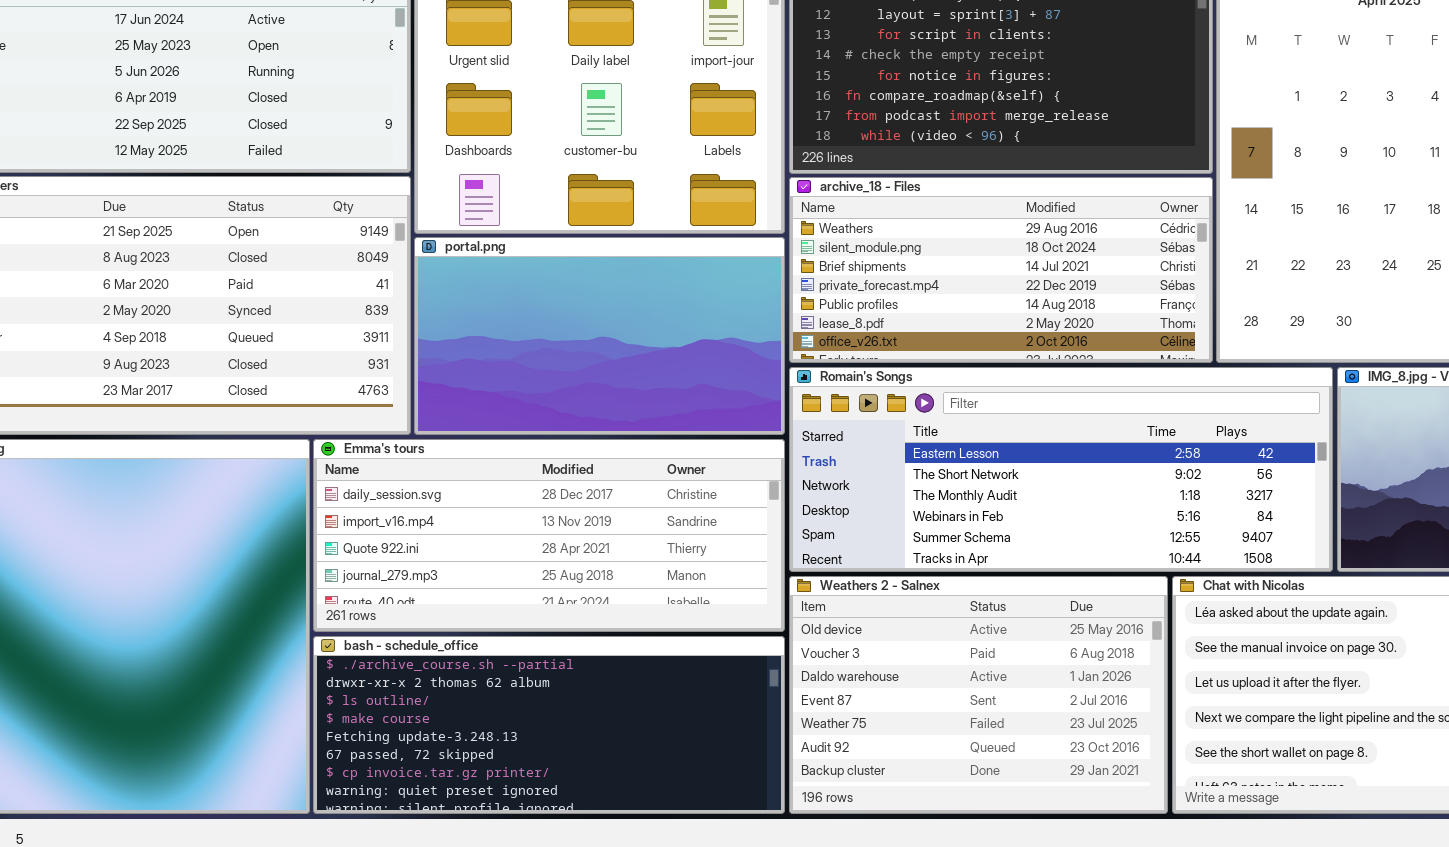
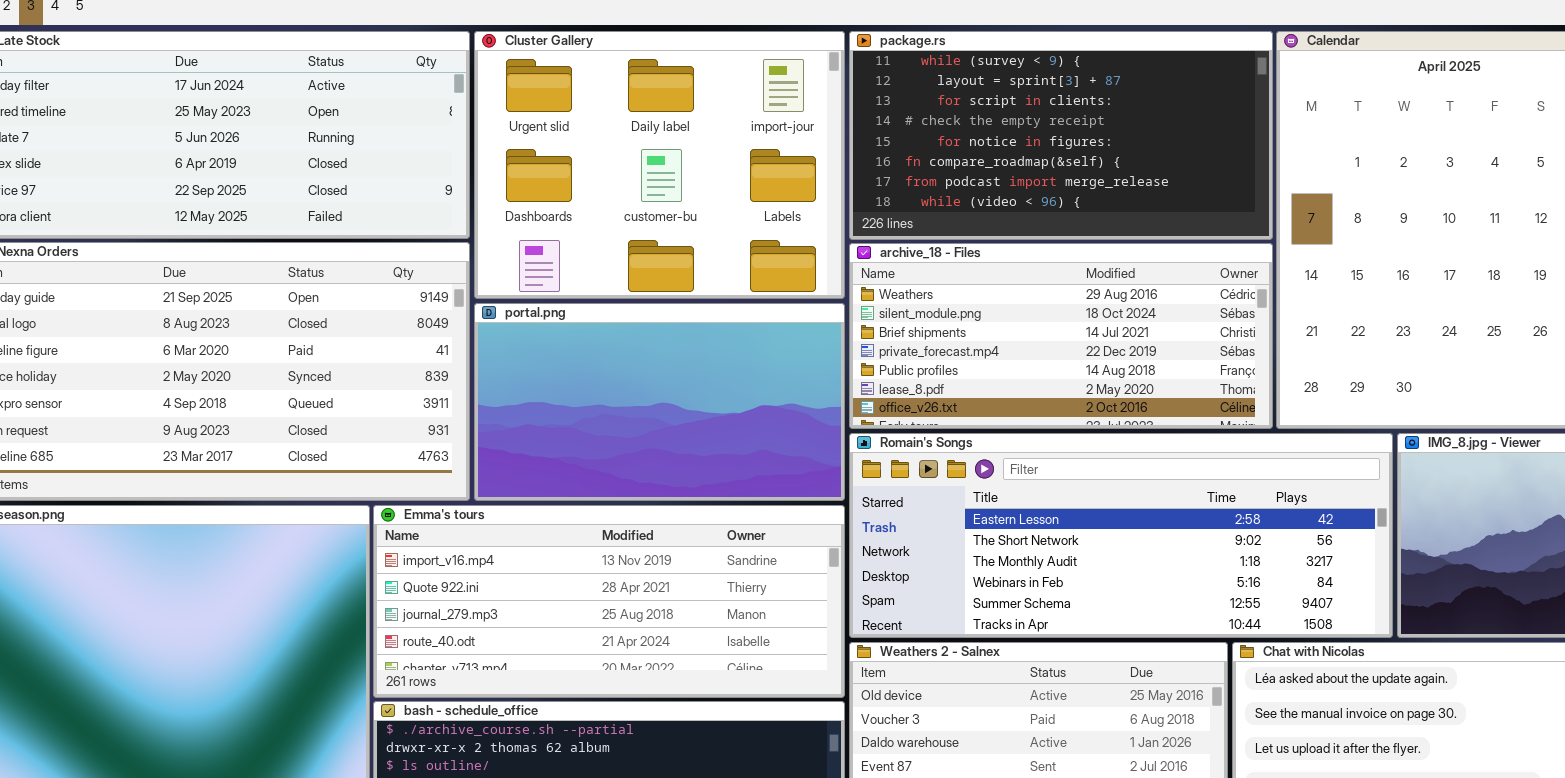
Emma's tours: [313,439,785,632] -> [373,505,845,698], scrolled down 1 row

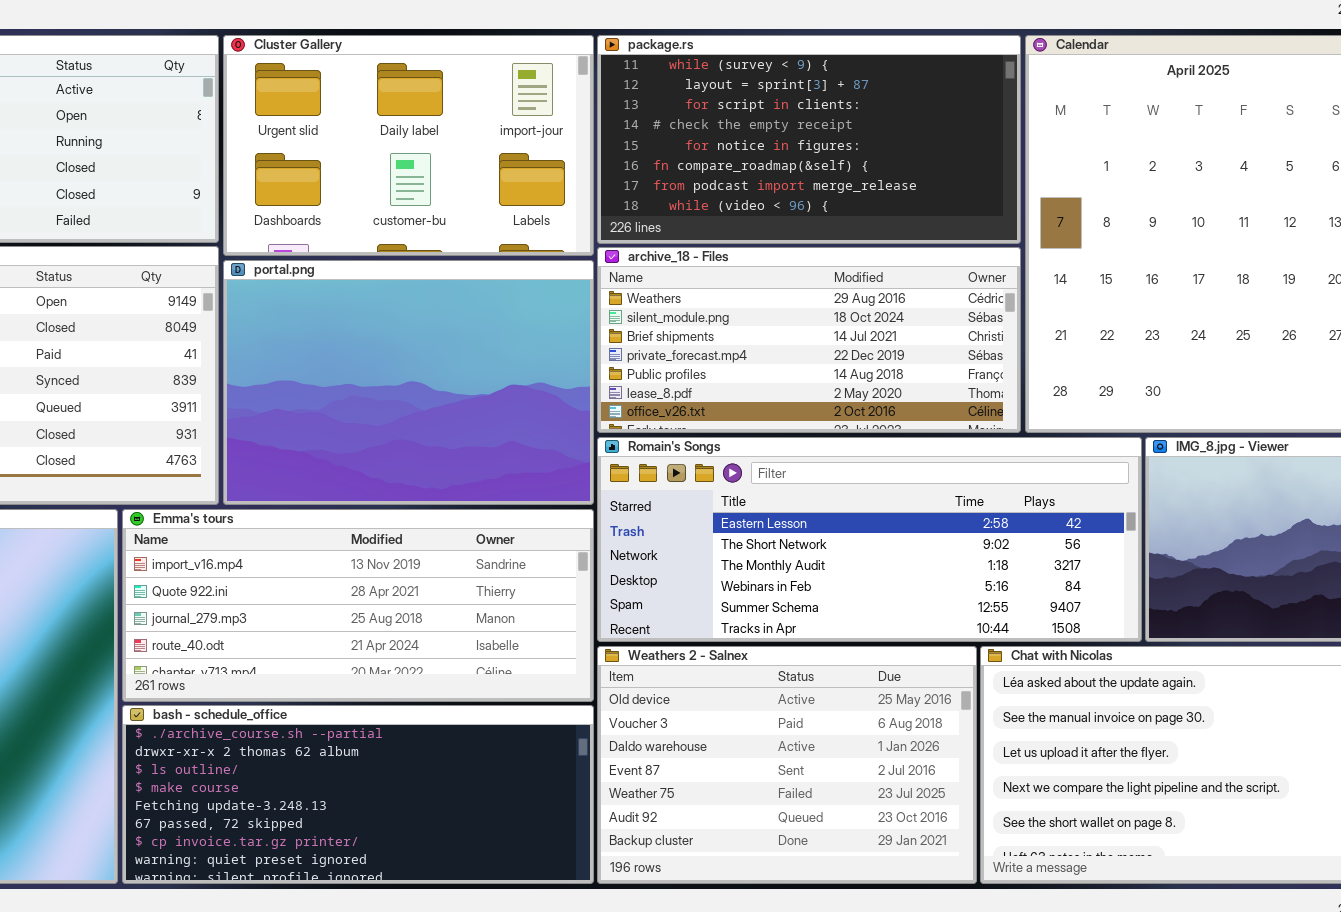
Cluster Gallery: [474,31,845,299] -> [223,35,594,256], resized
portal.png: [474,303,845,501] -> [223,260,594,505], resized

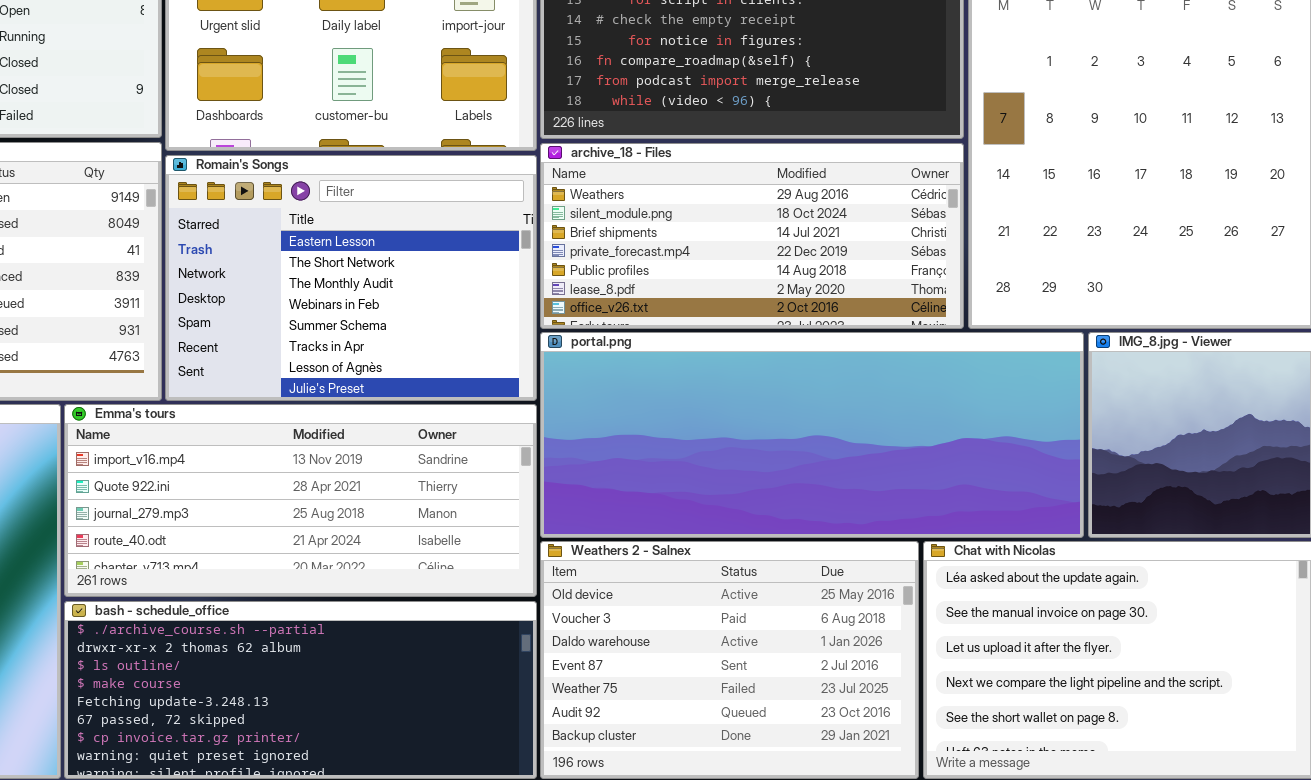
portal.png: [223,260,594,505] -> [540,332,1084,538], moved, resized
Romain's Songs: [597,437,1142,642] -> [165,155,537,401], moved, resized

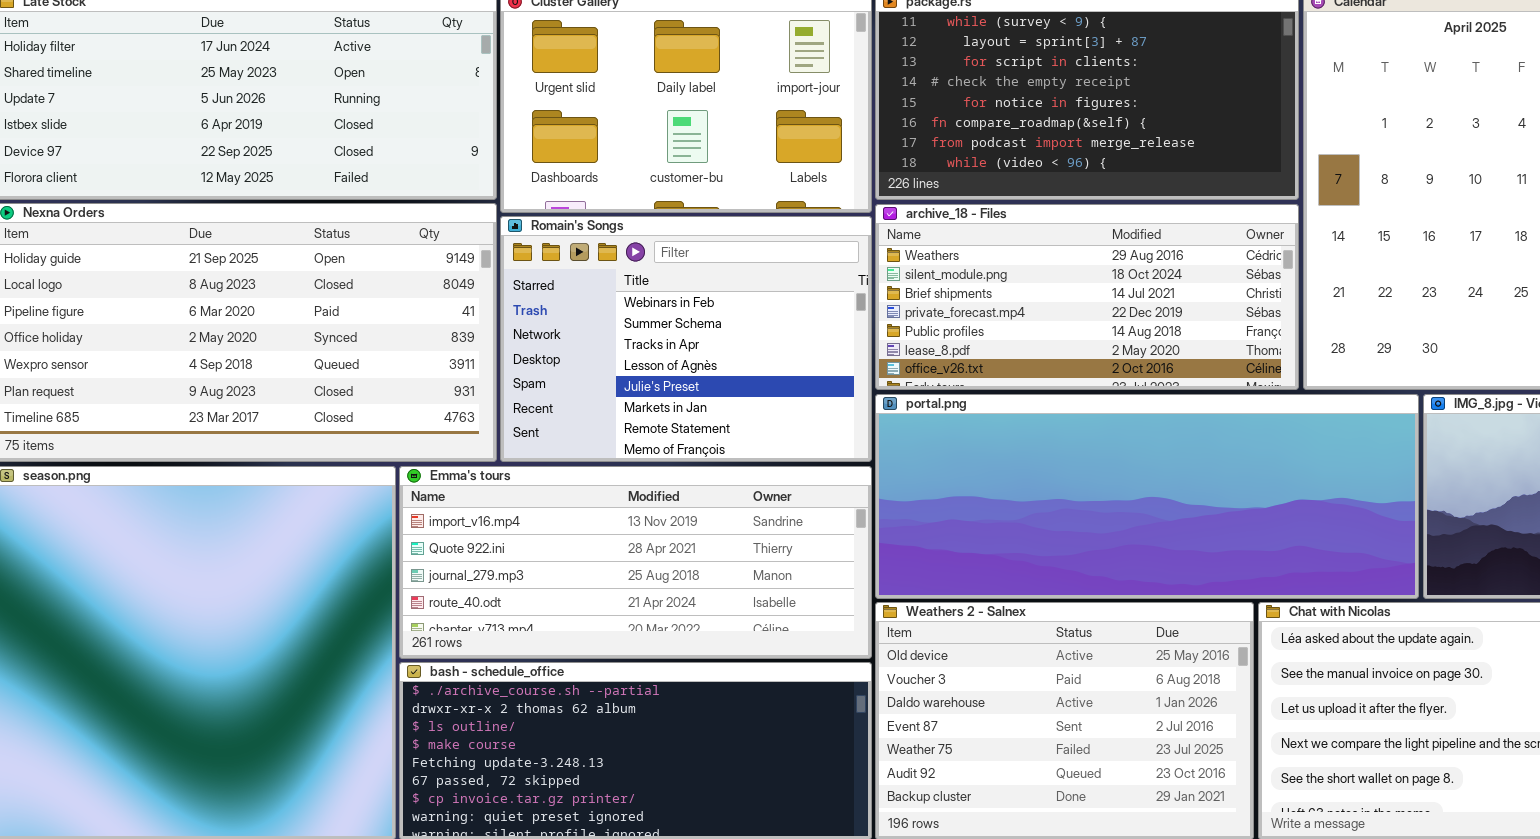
Romain's Songs: [165,155,537,401] -> [500,216,872,462], scrolled down 3 rows

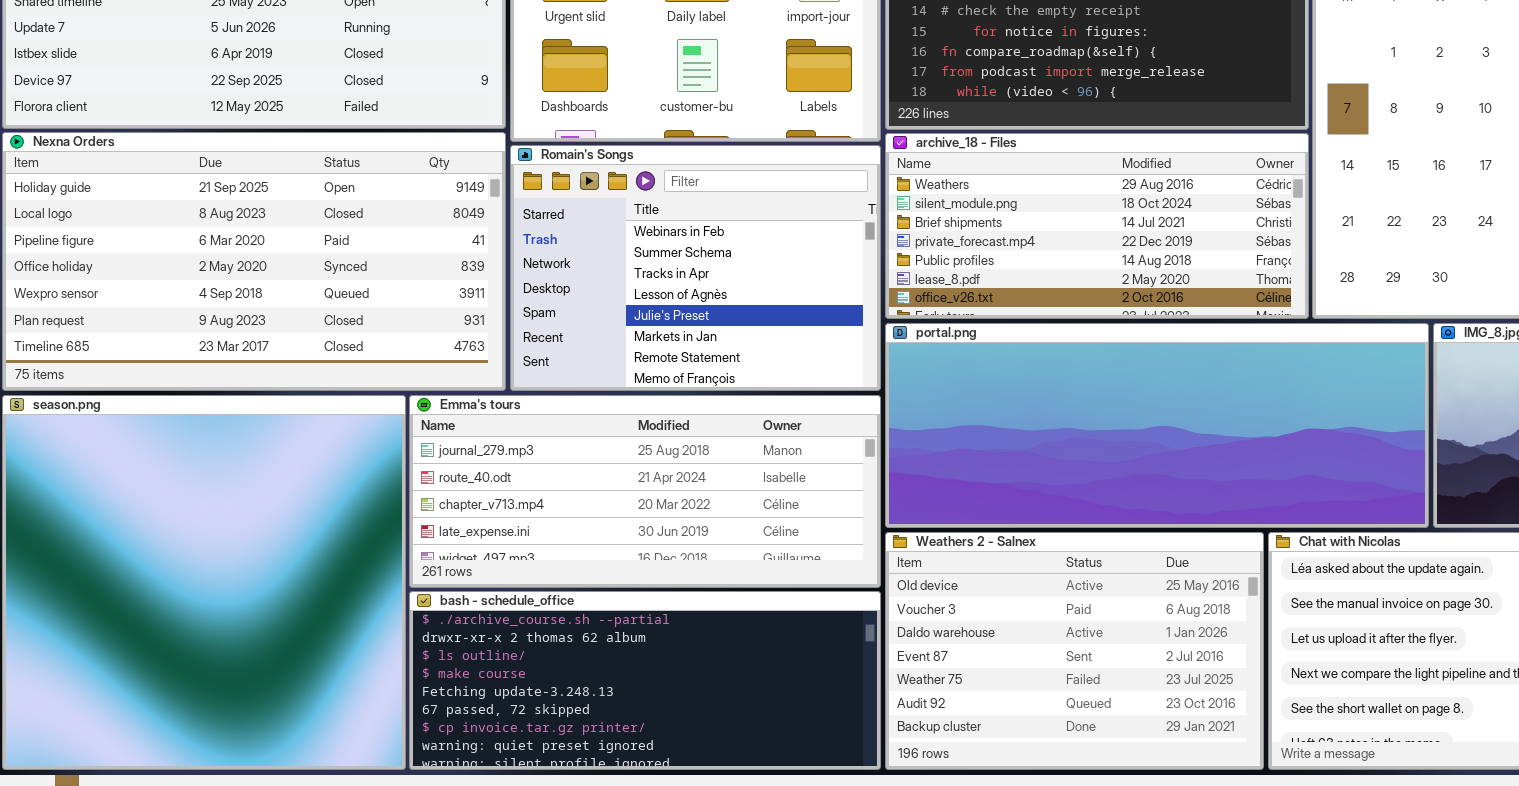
Emma's tours: [399,466,872,659] -> [409,395,881,588], scrolled down 2 rows

